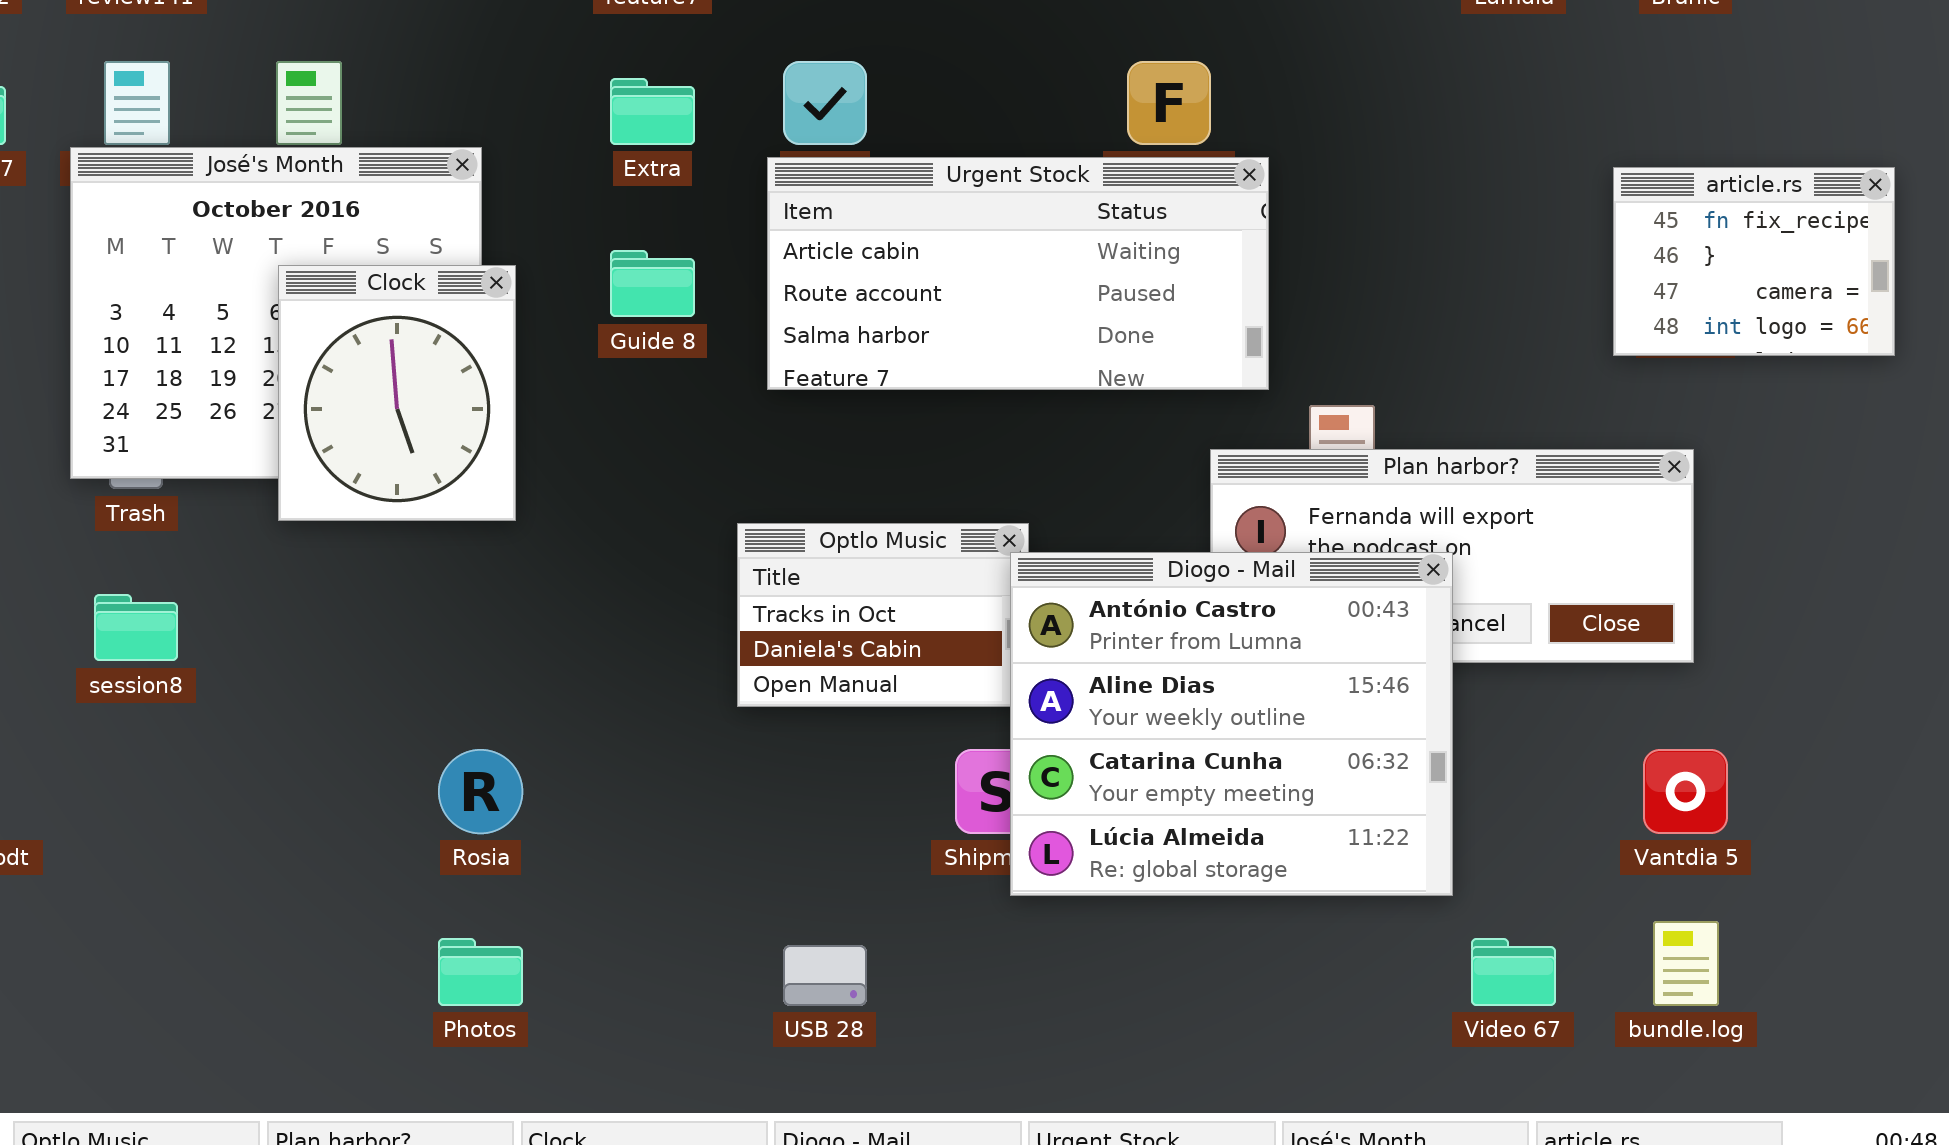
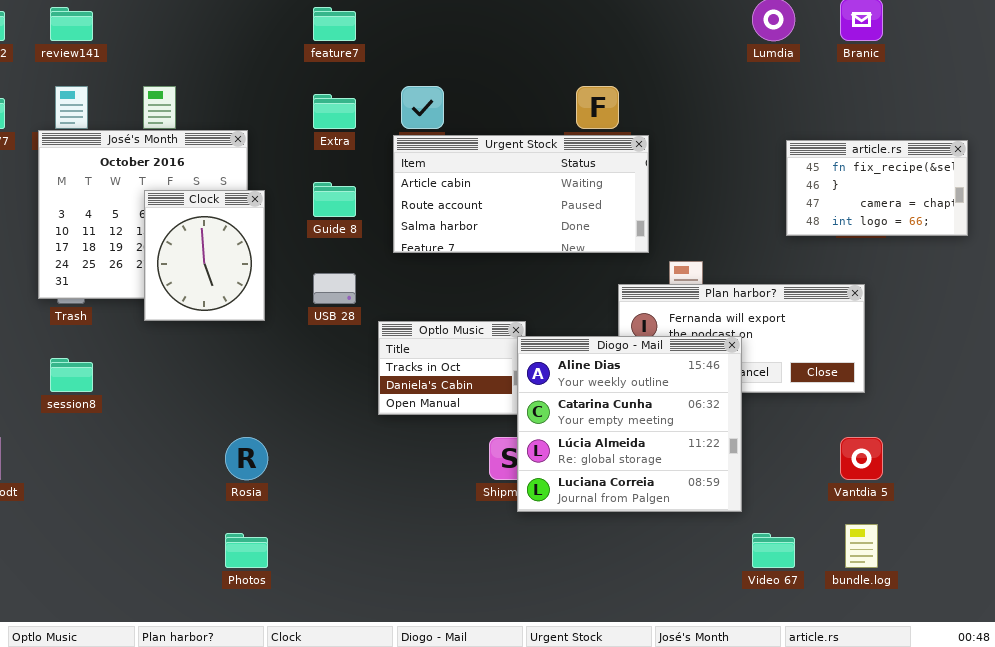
article.rs: [1613,167,1895,356] -> [786,140,968,236], resized
Diogo - Mail: [1010,552,1453,896] -> [517,336,742,512], scrolled down 1 row
USB 28: [783,945,867,1006] -> [313,273,356,304], moved

